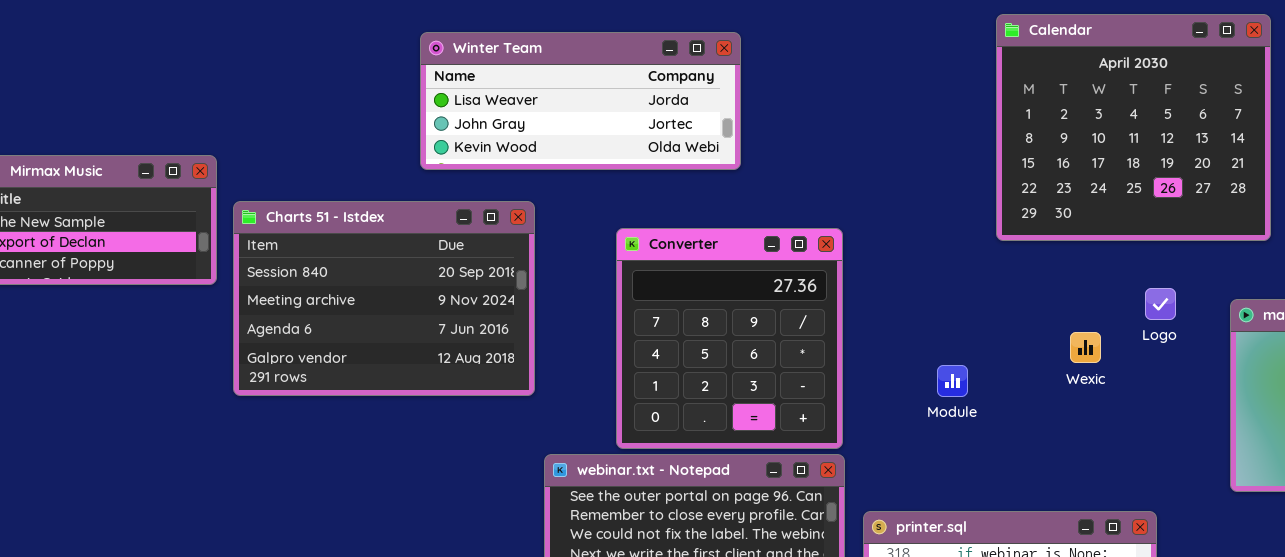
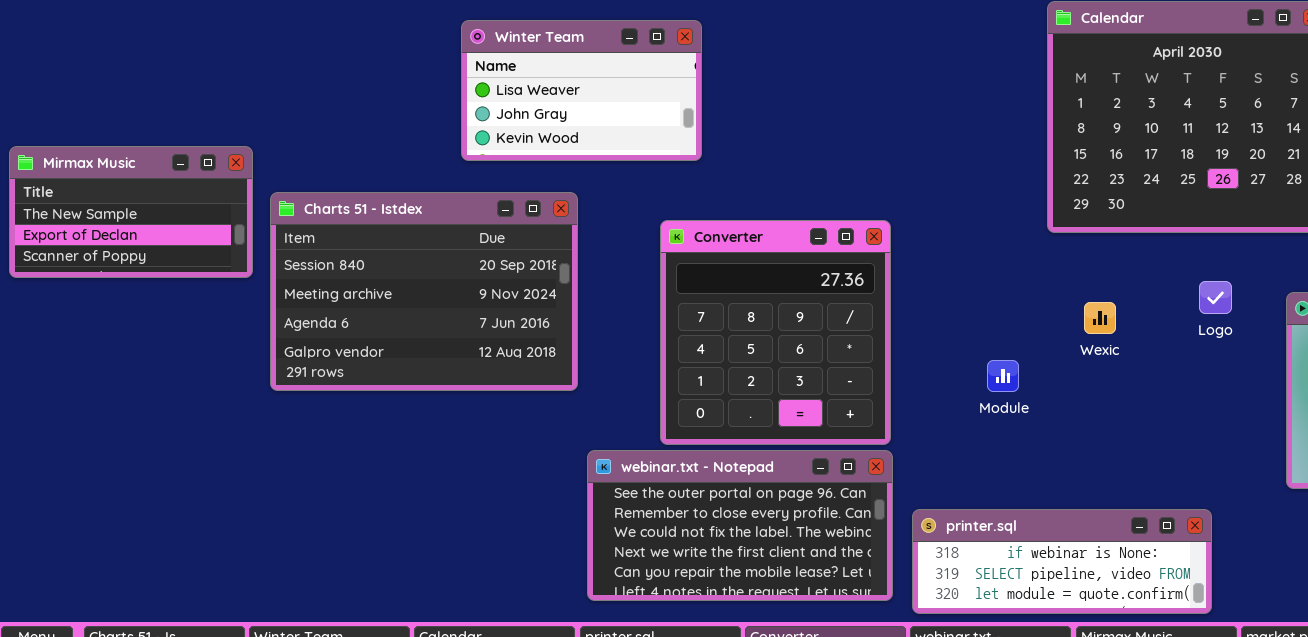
Winter Team: [420,32,741,170] -> [461,20,702,161], resized
Wexic: [1070,332,1101,363] -> [1084,302,1116,334], moved

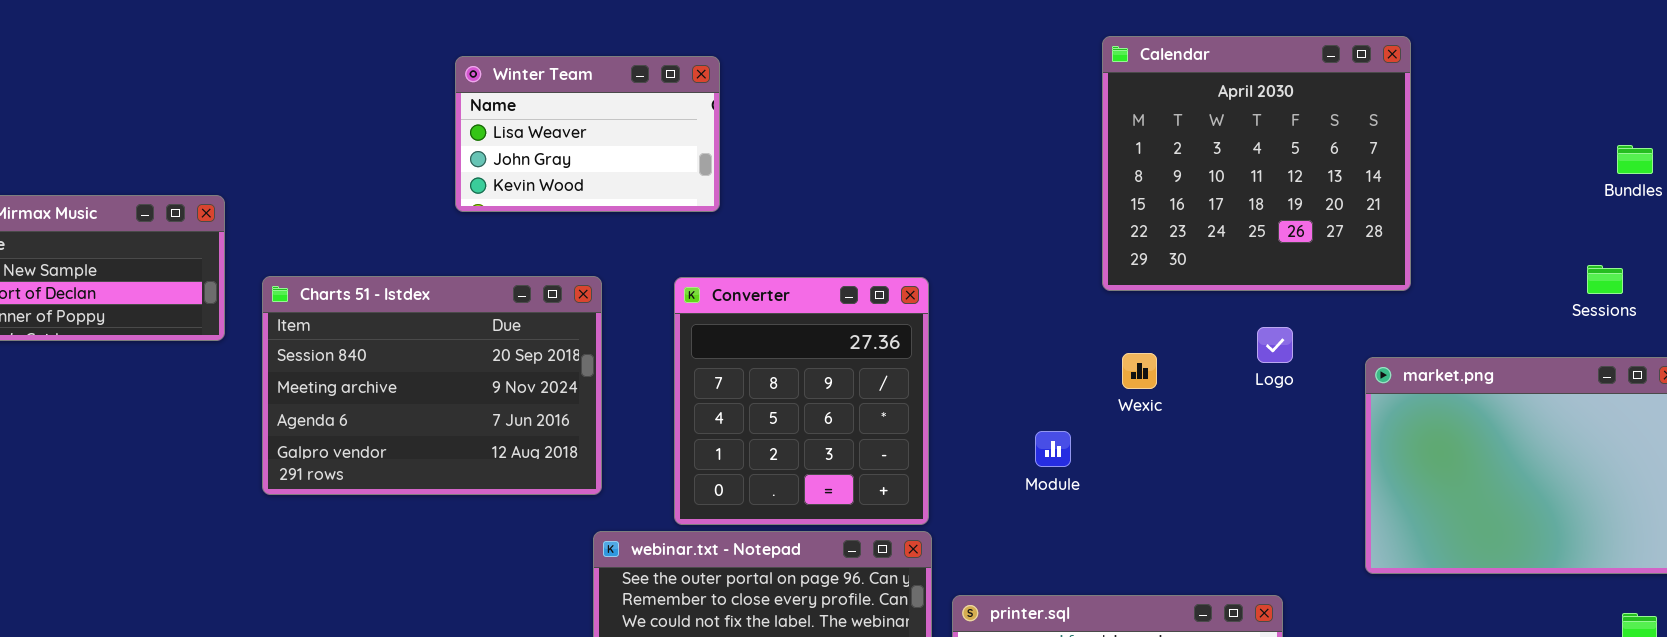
Charts 51 - Istdex: [270,192,578,391] -> [262,276,602,495], moved
Logo: [1199,281,1232,314] -> [1257,327,1293,363], moved
Wexic: [1084,302,1116,334] -> [1122,353,1157,389], moved

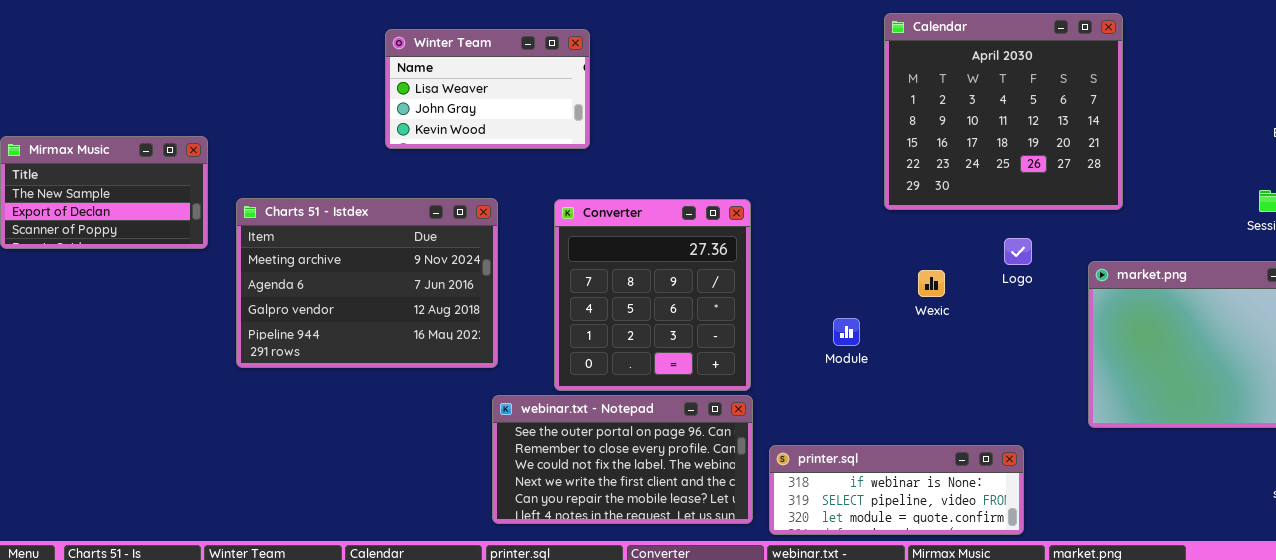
Charts 51 - Istdex: [262,276,602,495] -> [236,198,498,368], scrolled down 1 row
Wexic: [1122,353,1157,389] -> [918,270,945,297], moved

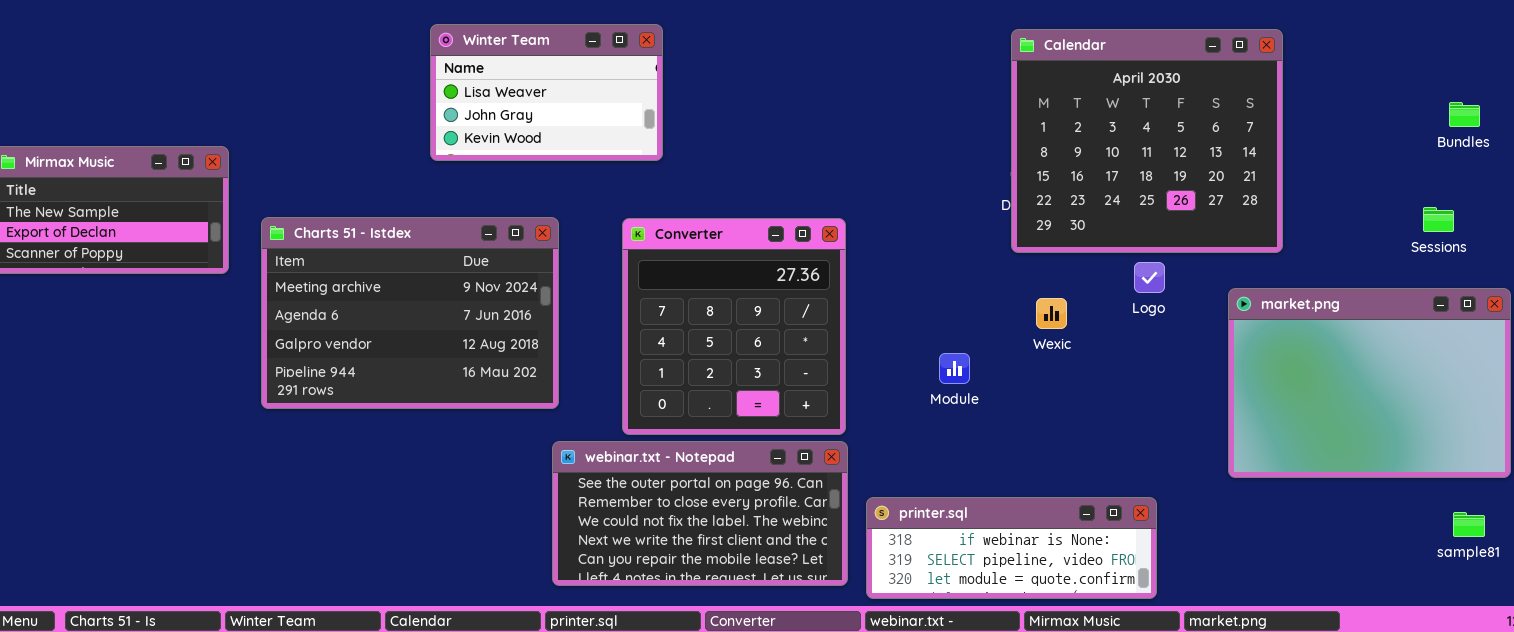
Calendar: [884,13,1123,210] -> [1011,29,1283,253], moved

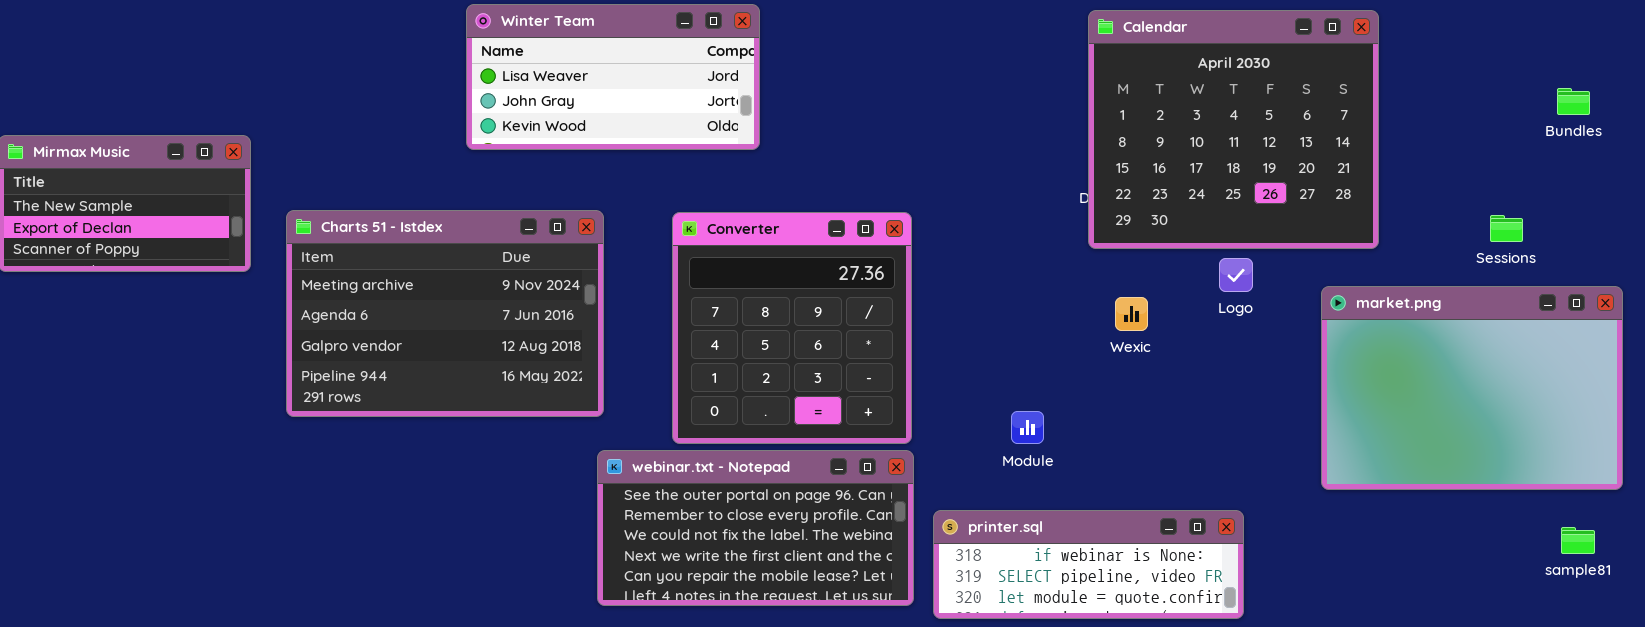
Winter Team: [430,24,663,161] -> [466,4,760,150], resized
Sessions: [1423,207,1454,232] -> [1490,215,1523,242], moved
Module: [939,353,970,384] -> [1011,411,1044,444], moved

